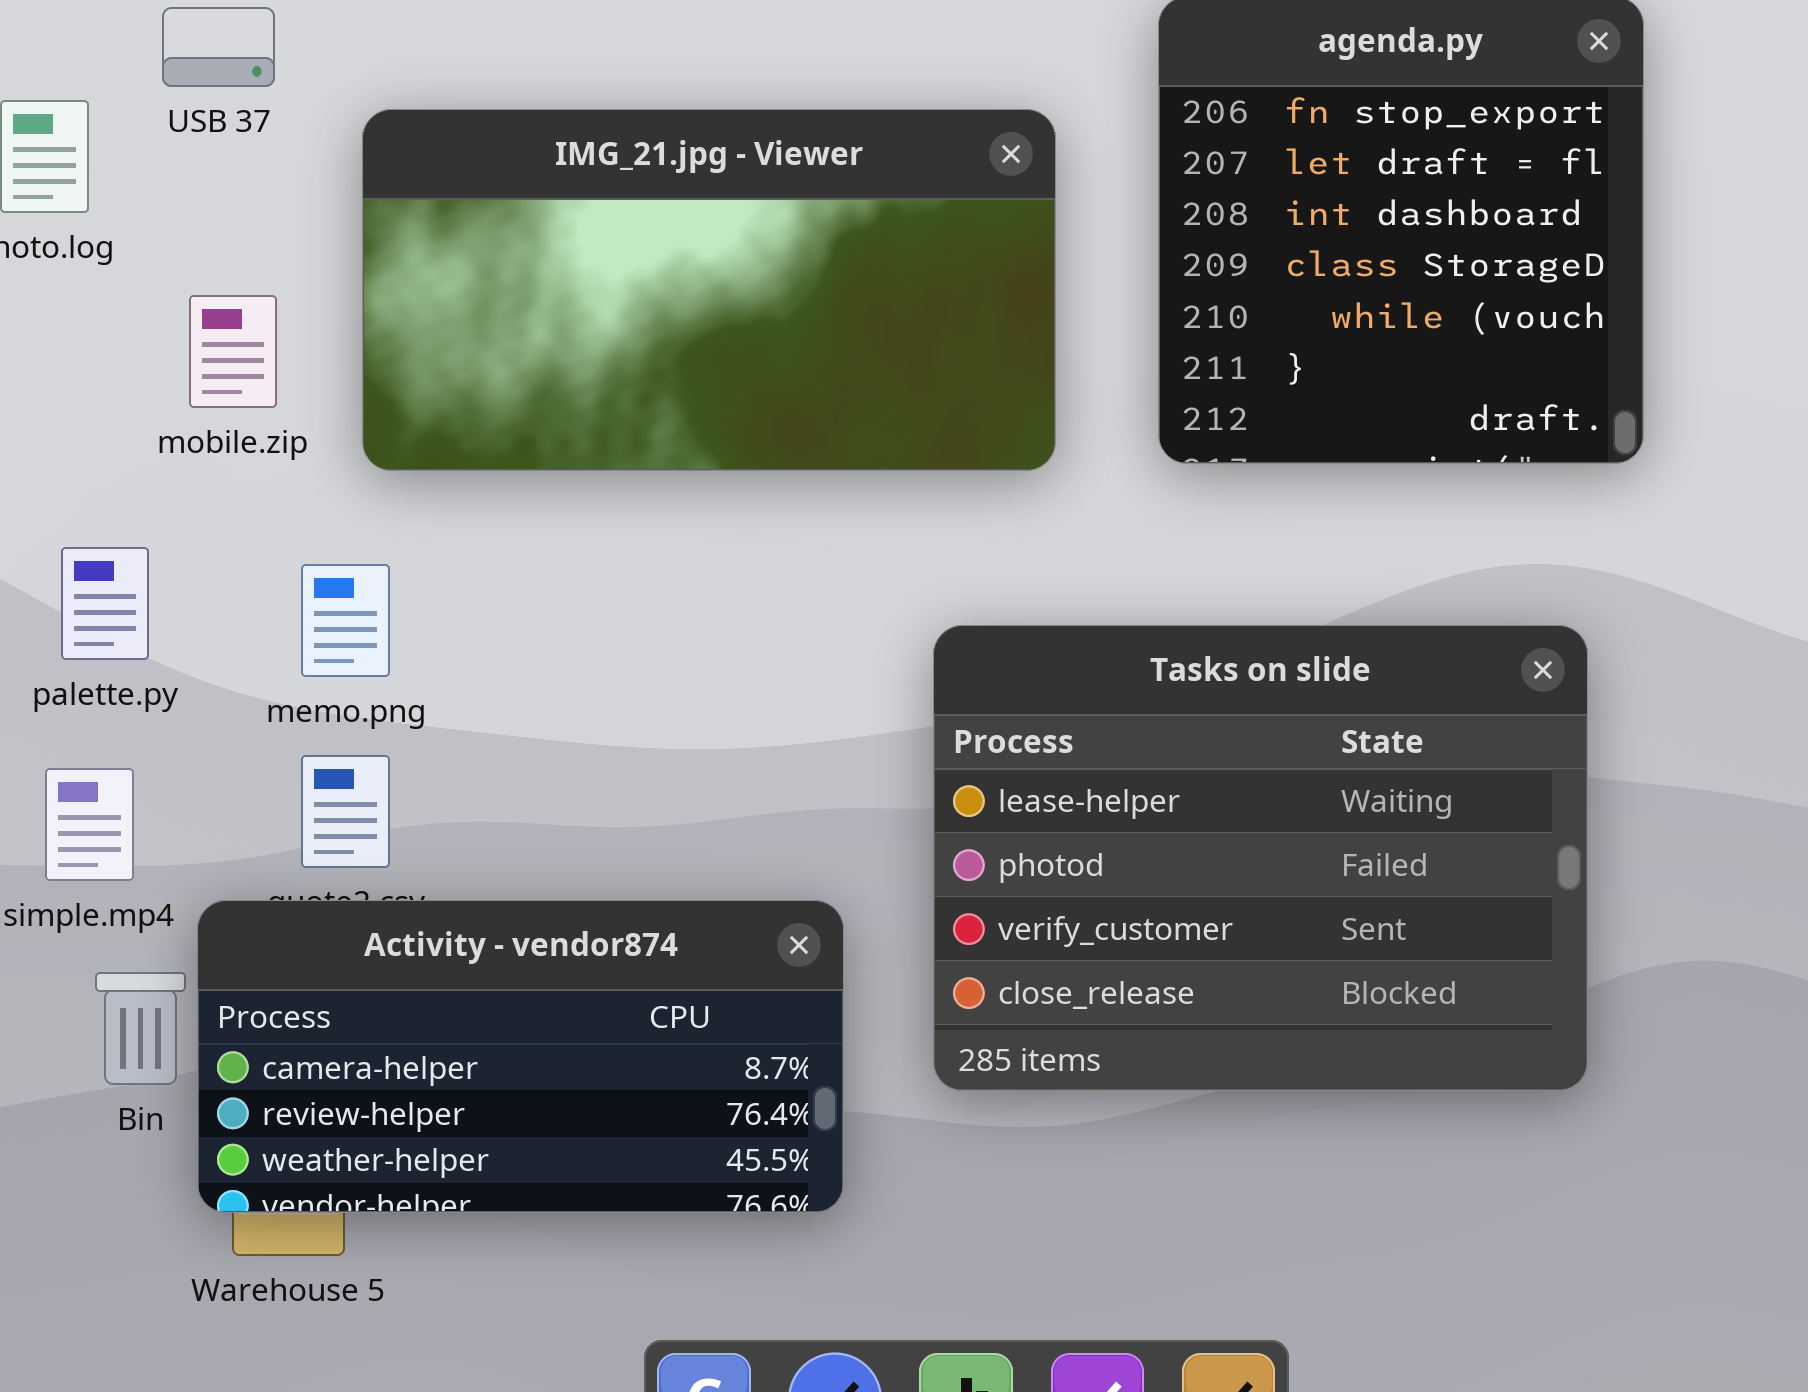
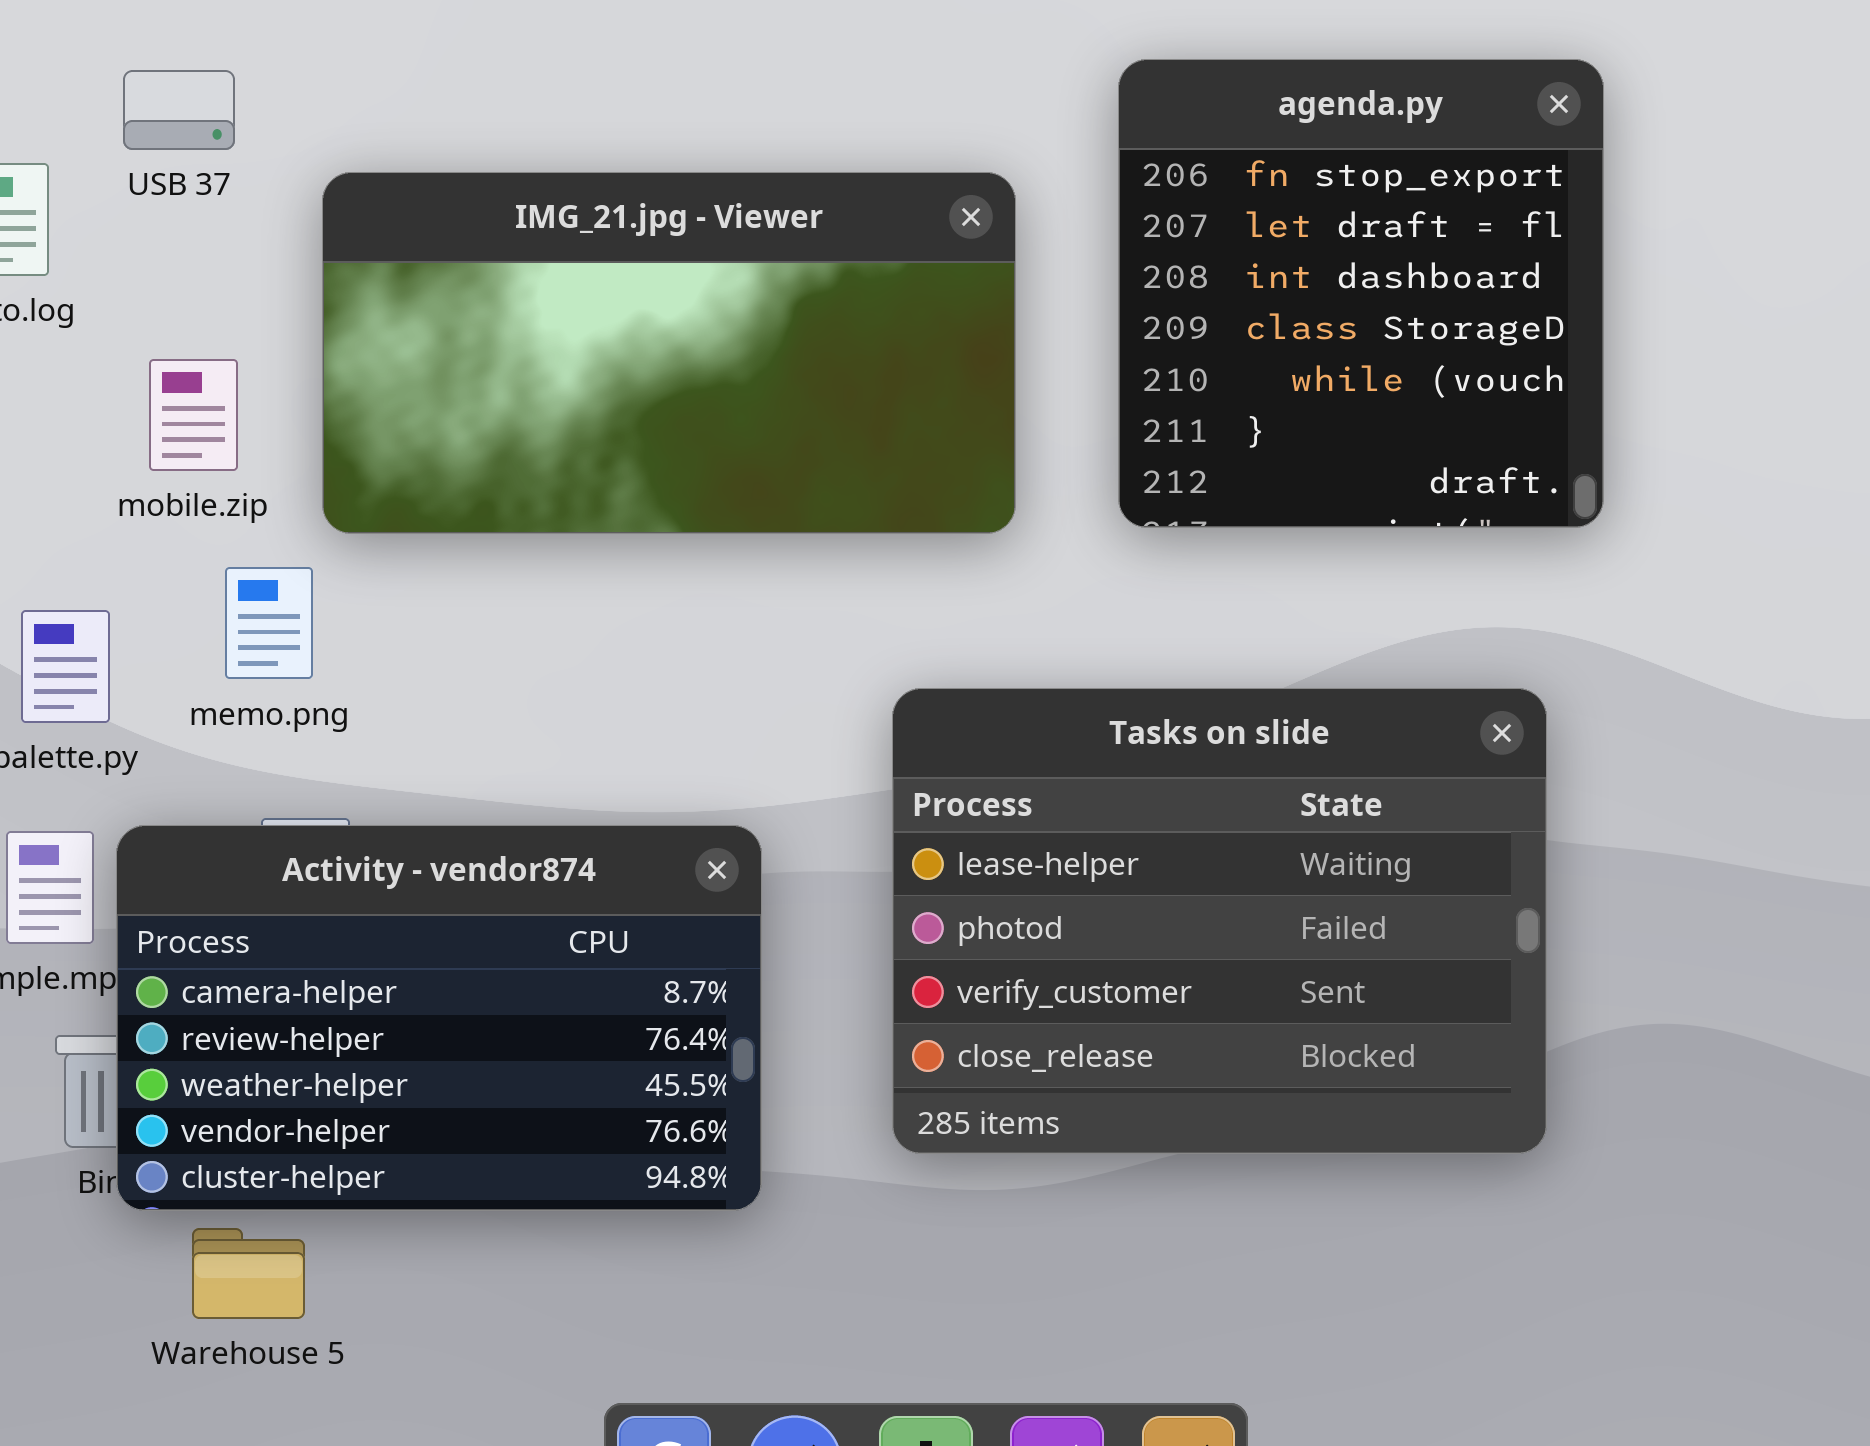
memo.png: [301,564,390,677] -> [225,567,313,679], moved
Activity - vendor874: [197,900,844,1213] -> [116,825,762,1211], moved, resized

